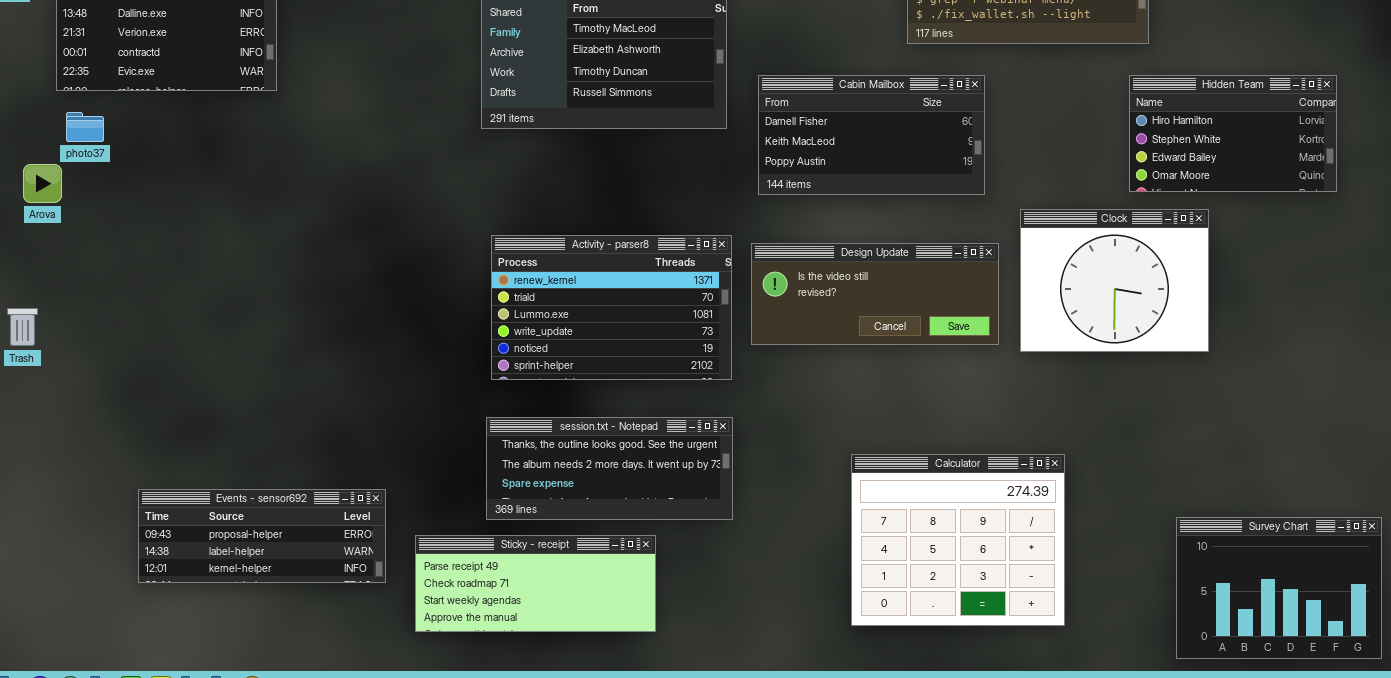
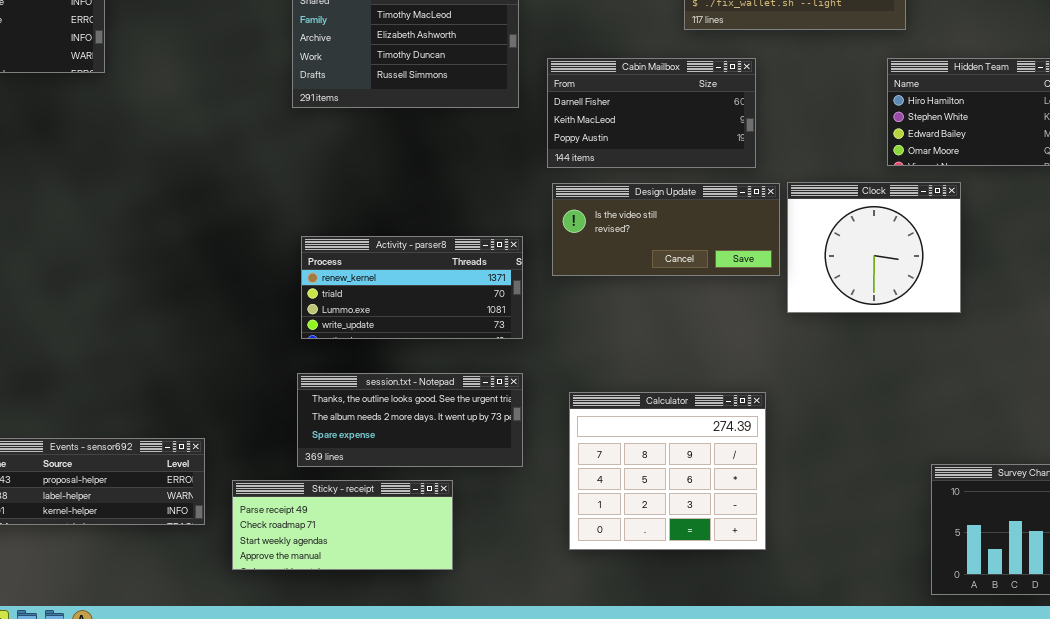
Activity - parser8: [491,235,732,380] -> [301,236,523,339], resized
Design Update: [751,243,999,345] -> [552,183,780,276], moved
Calculator: [851,454,1065,626] -> [569,392,766,550], moved

